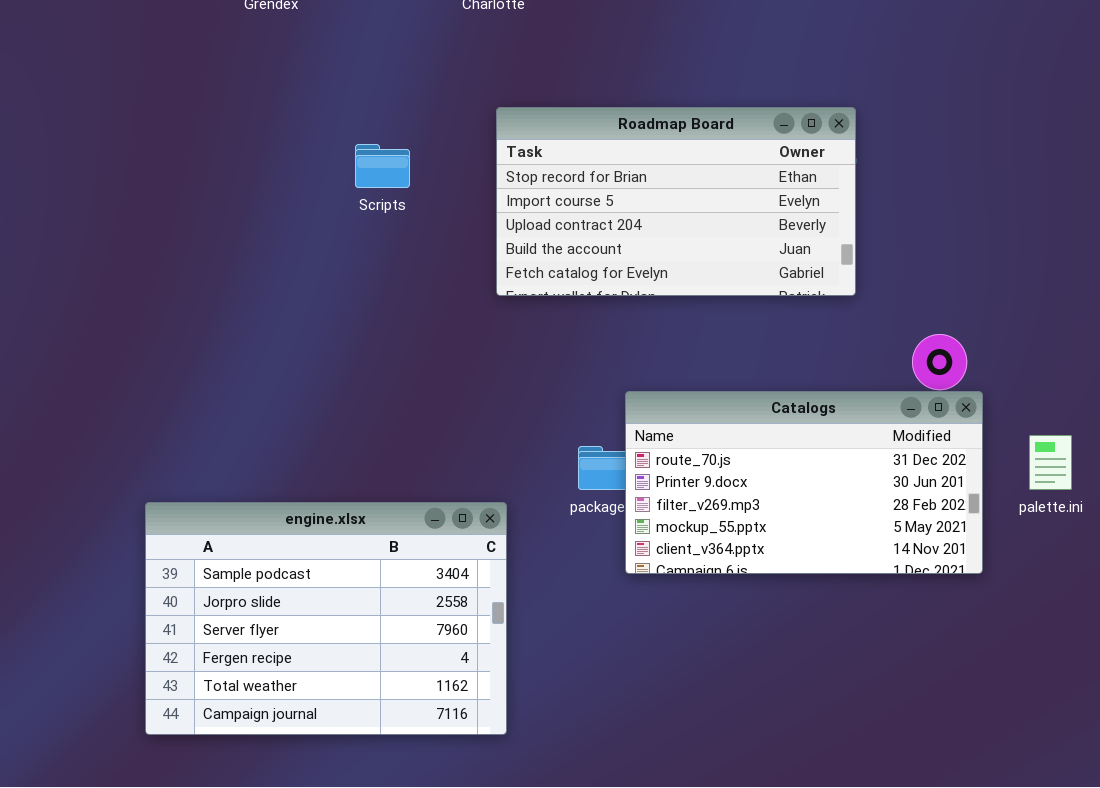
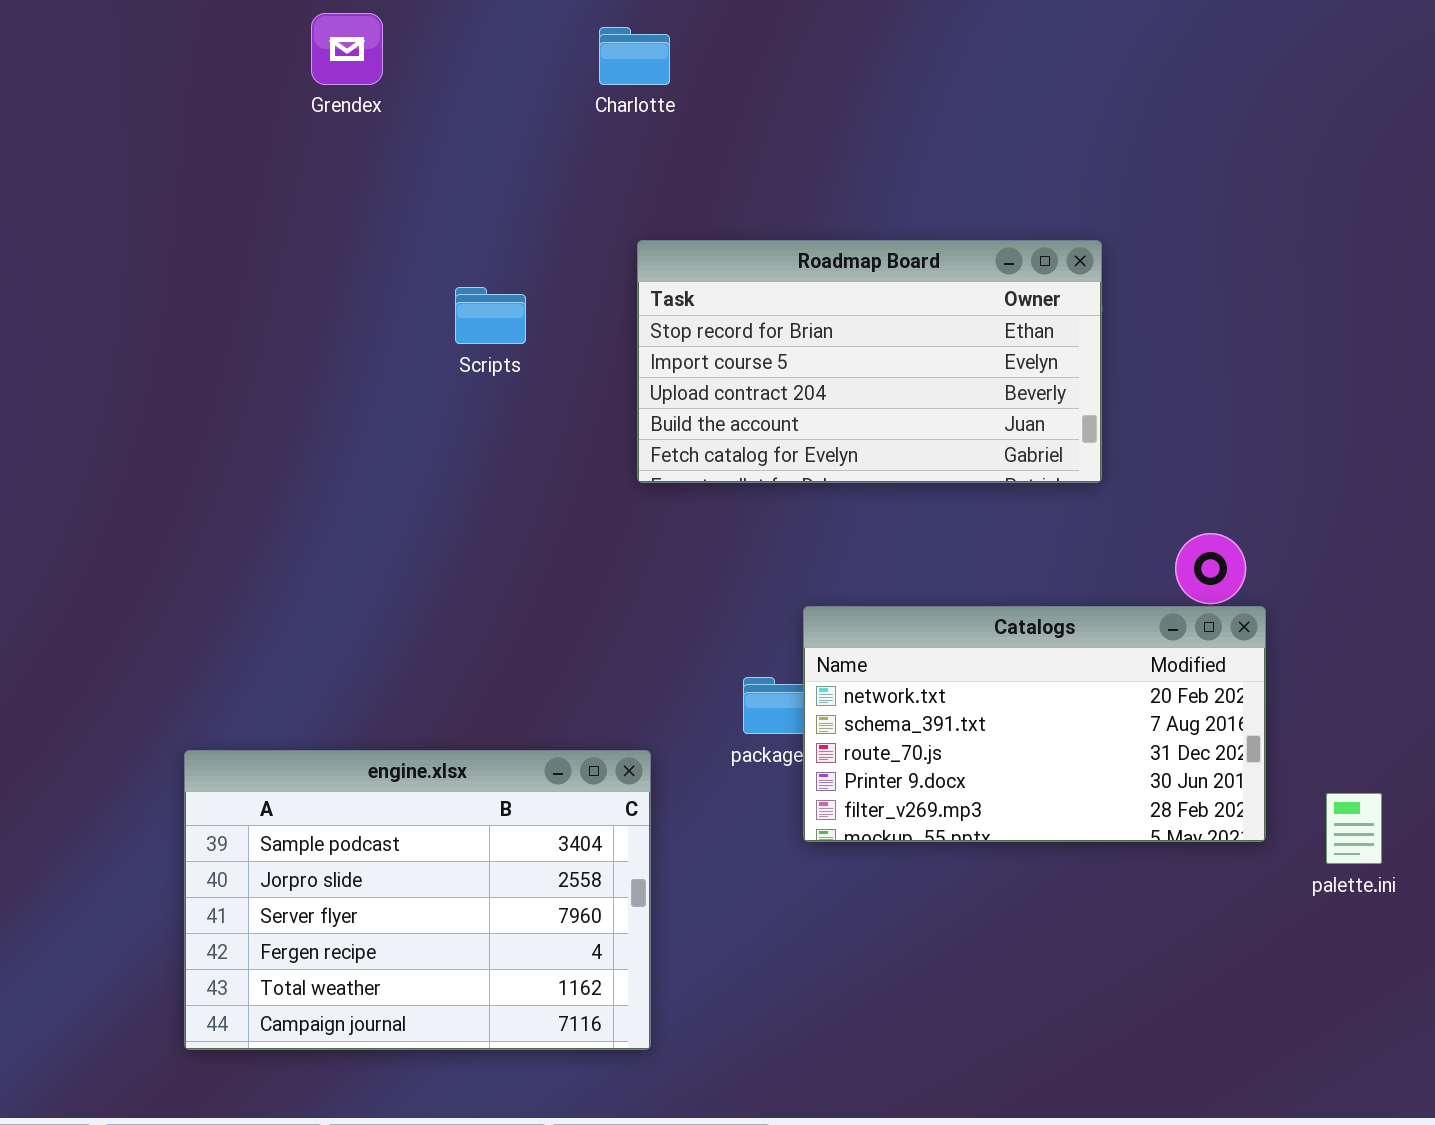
Catalogs: [625,391,983,574] -> [803,606,1266,842], scrolled up 2 rows
palette.ini: [1029,435,1072,490] -> [1326,793,1382,864], moved

